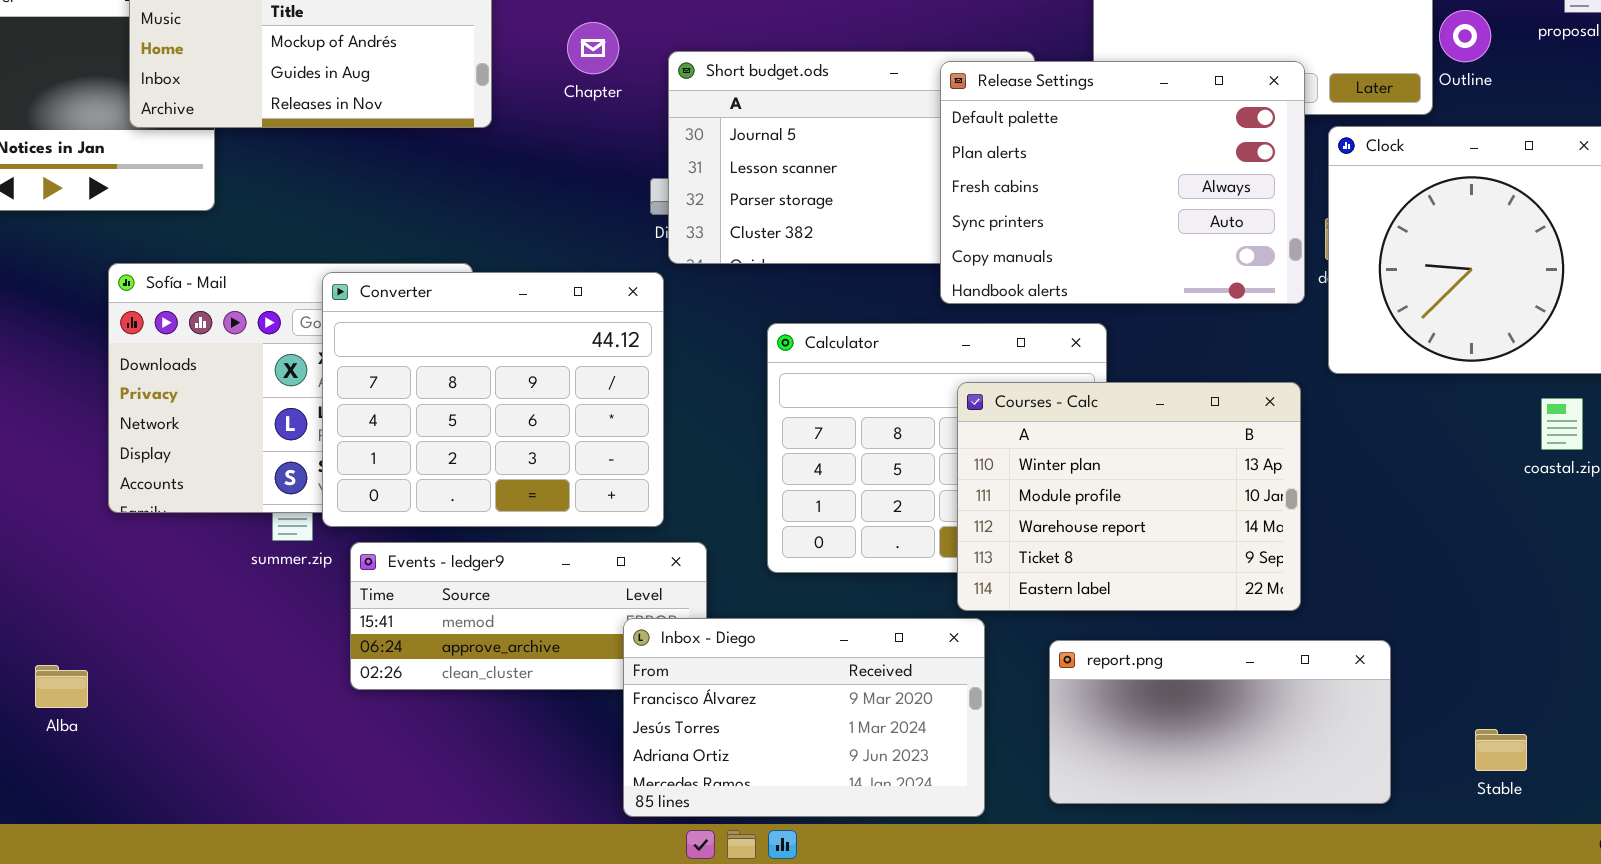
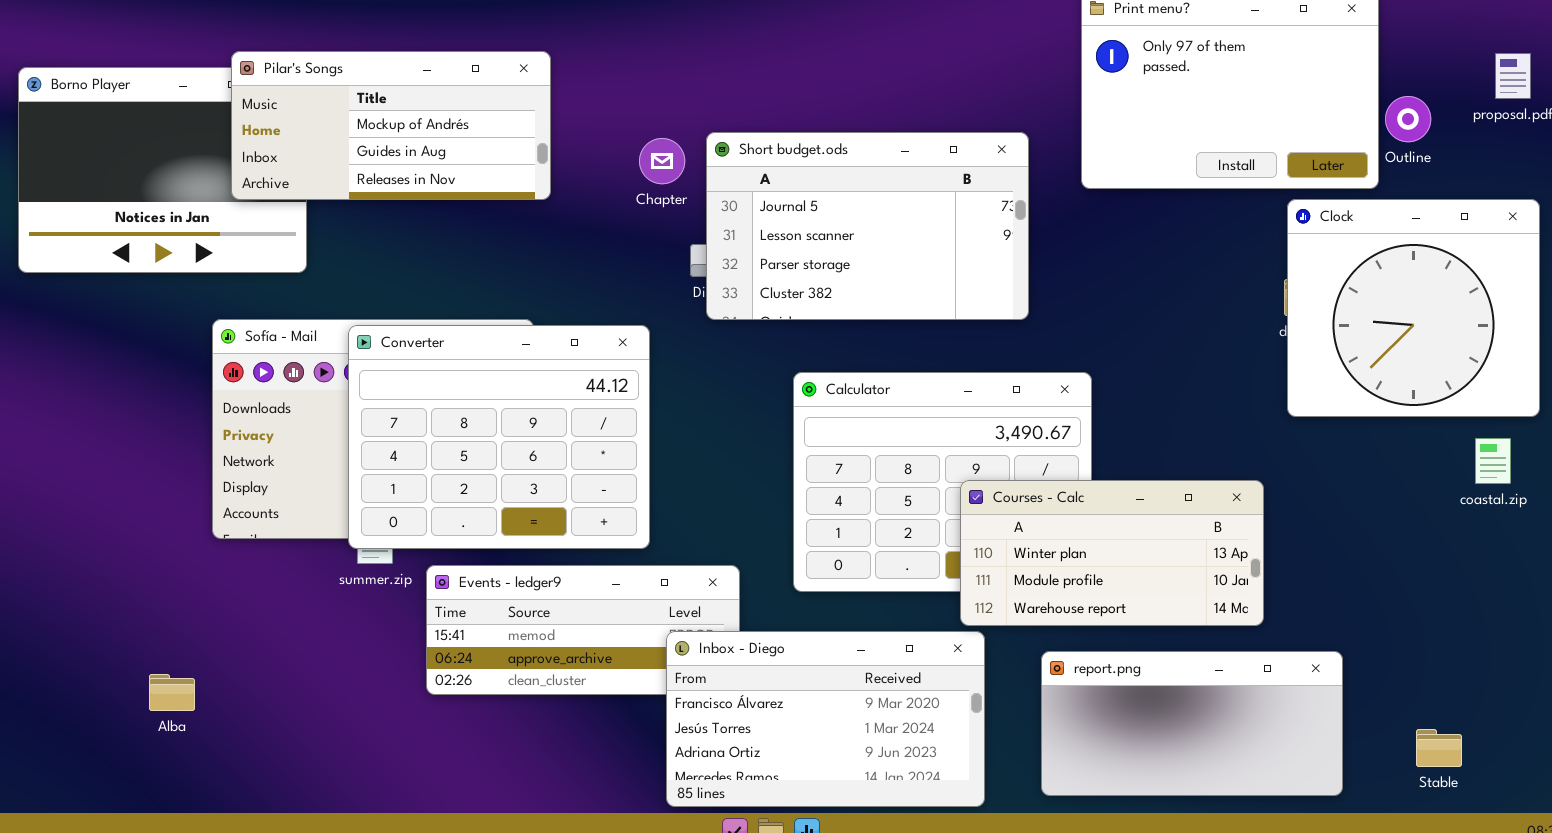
Chapter: [567,22,619,74] -> [639,138,685,184], moved
Release Settings: [940,61,1305,304] -> none, closed
Converter: [322,272,664,527] -> [348,325,650,549], moved
Courses - Calc: [957,382,1301,611] -> [960,480,1264,626], resized

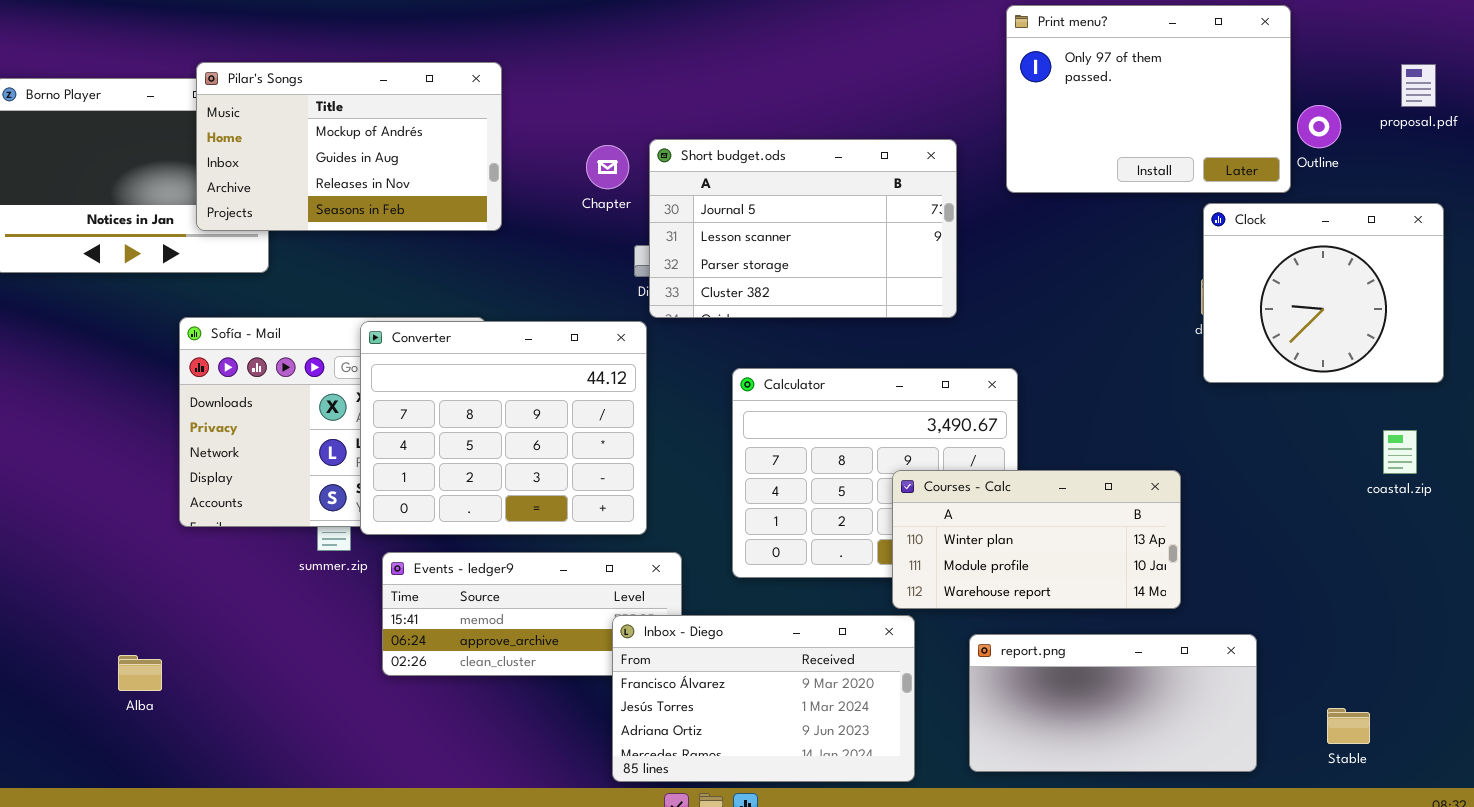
Pilar's Songs: [231,51,551,200] -> [196,62,502,231], resized
Clock: [1287,199,1540,417] -> [1203,203,1444,383], resized
Converter: [348,325,650,549] -> [360,321,647,535], moved

